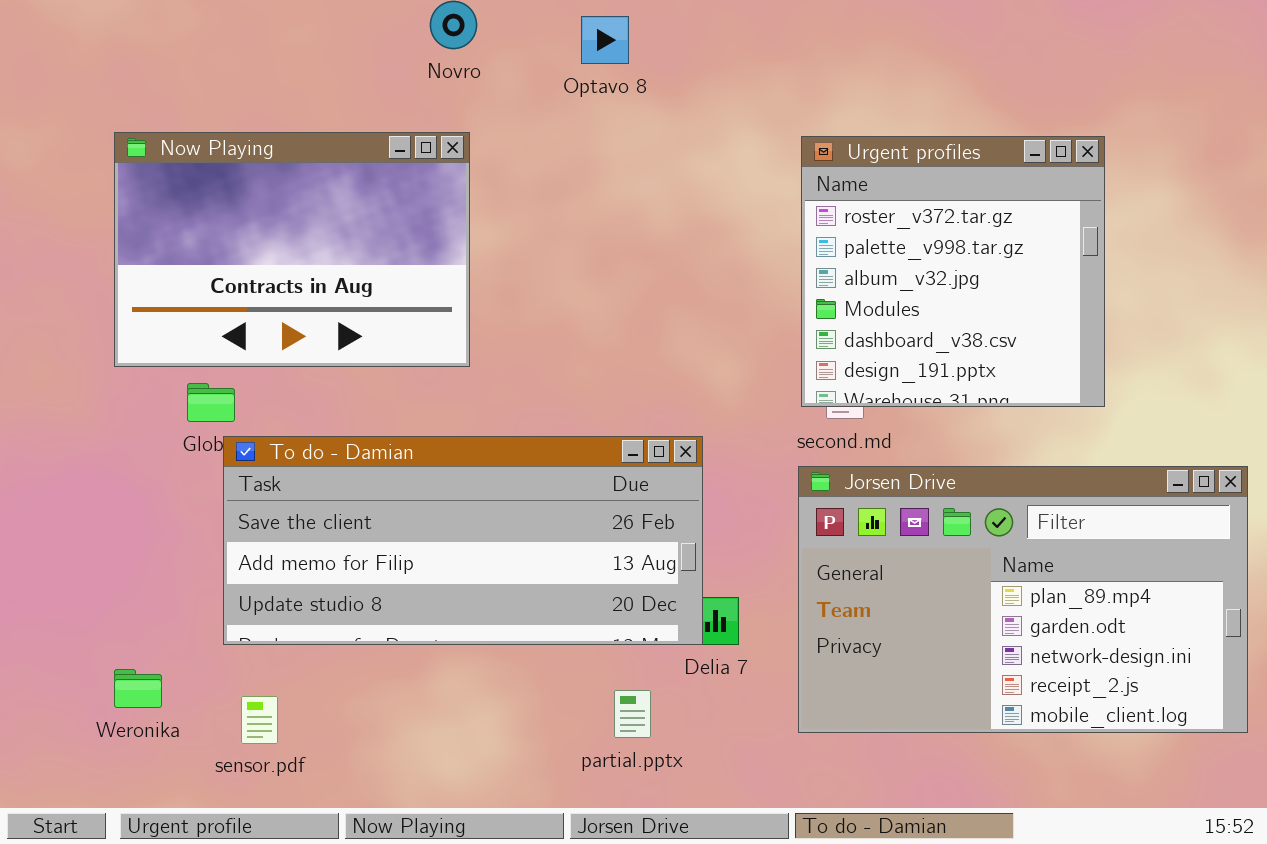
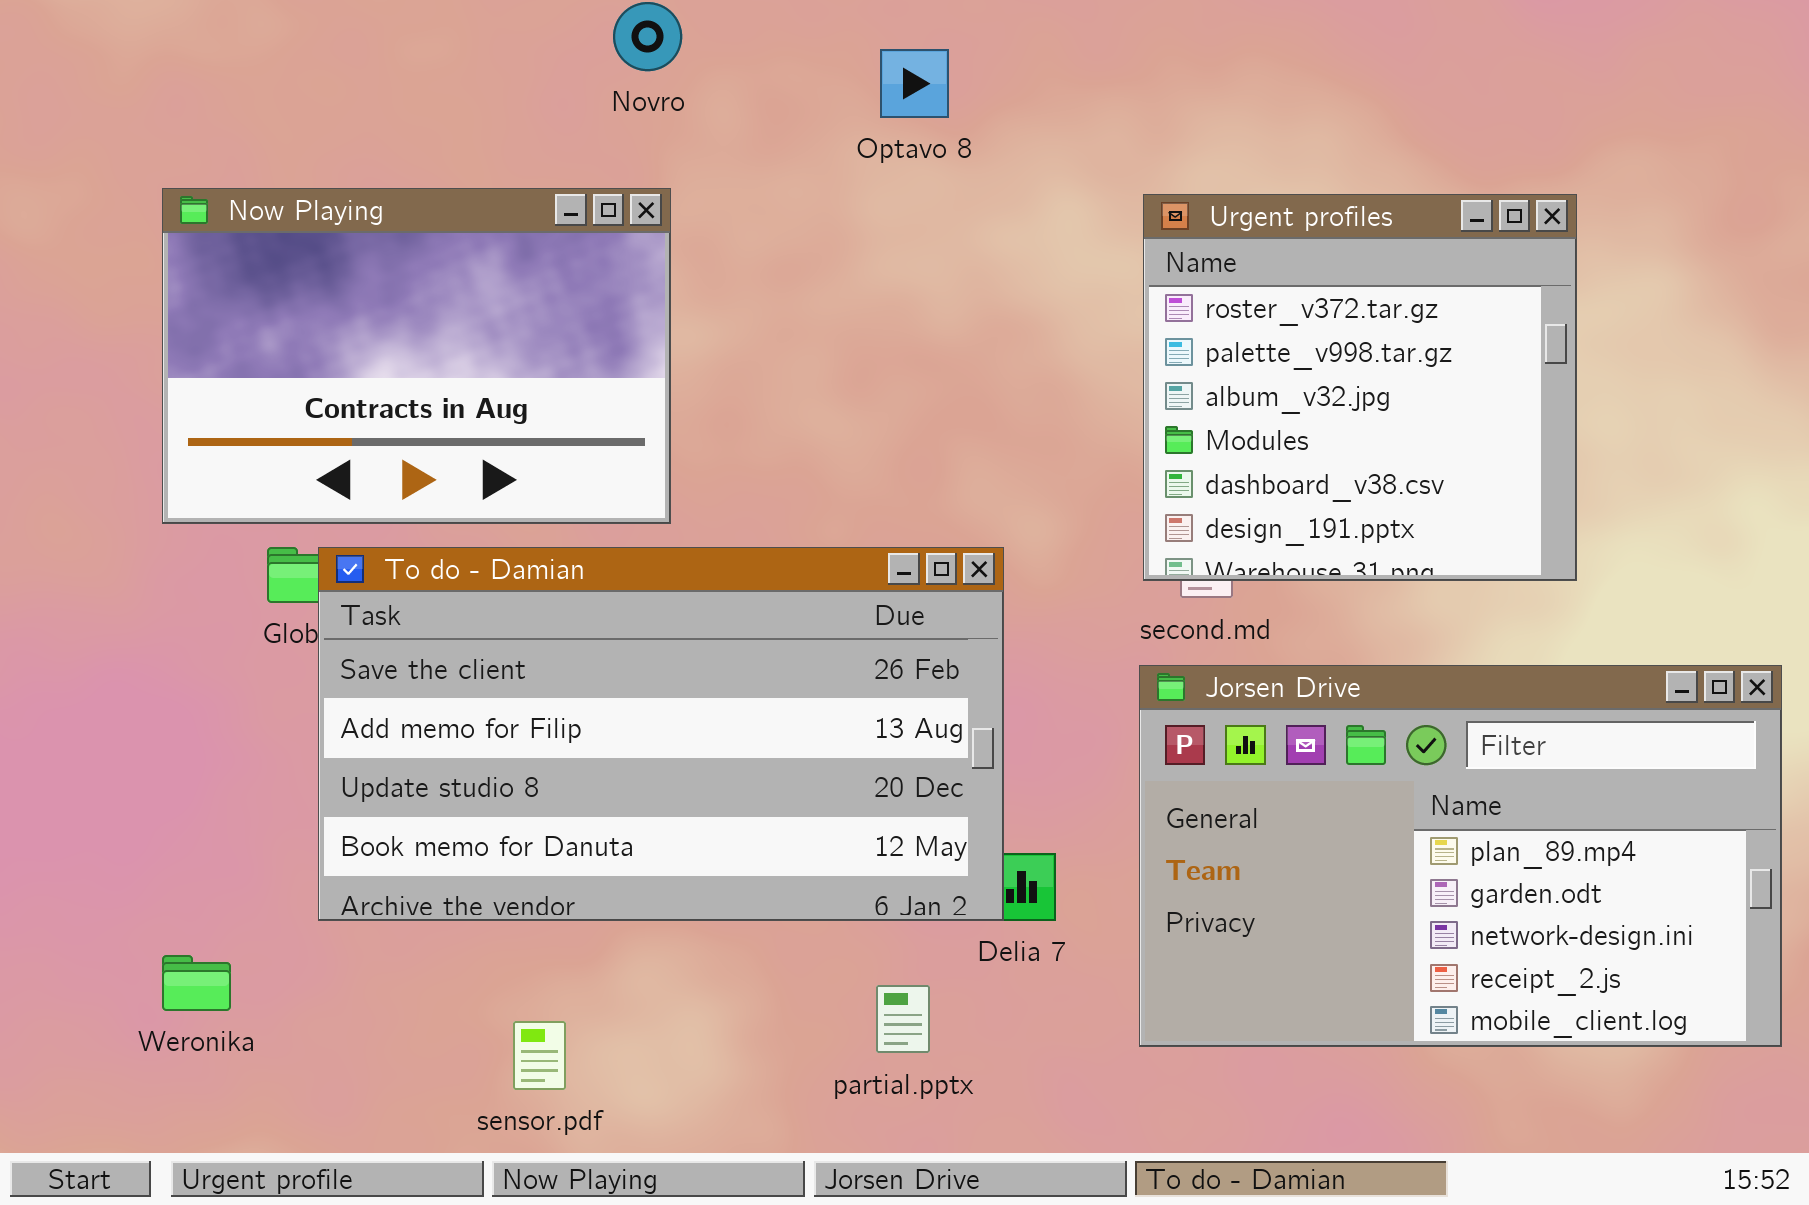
Optavo 8: [581,16,629,64] -> [880,49,949,118], moved
To do - Damian: [223,436,703,645] -> [318,547,1004,921], resized
sensor.pdf: [241,696,278,744] -> [513,1021,566,1090], moved

